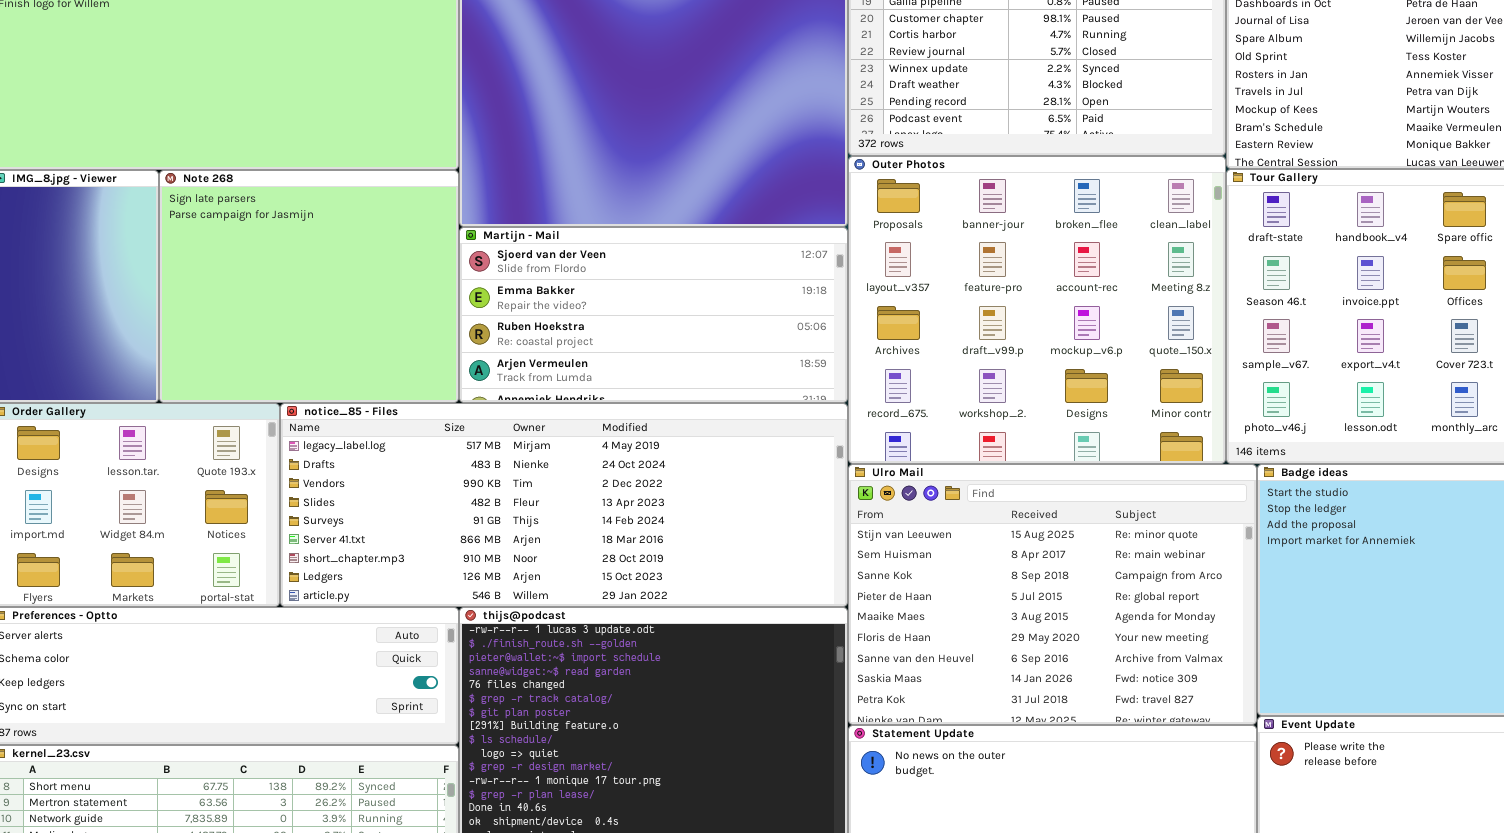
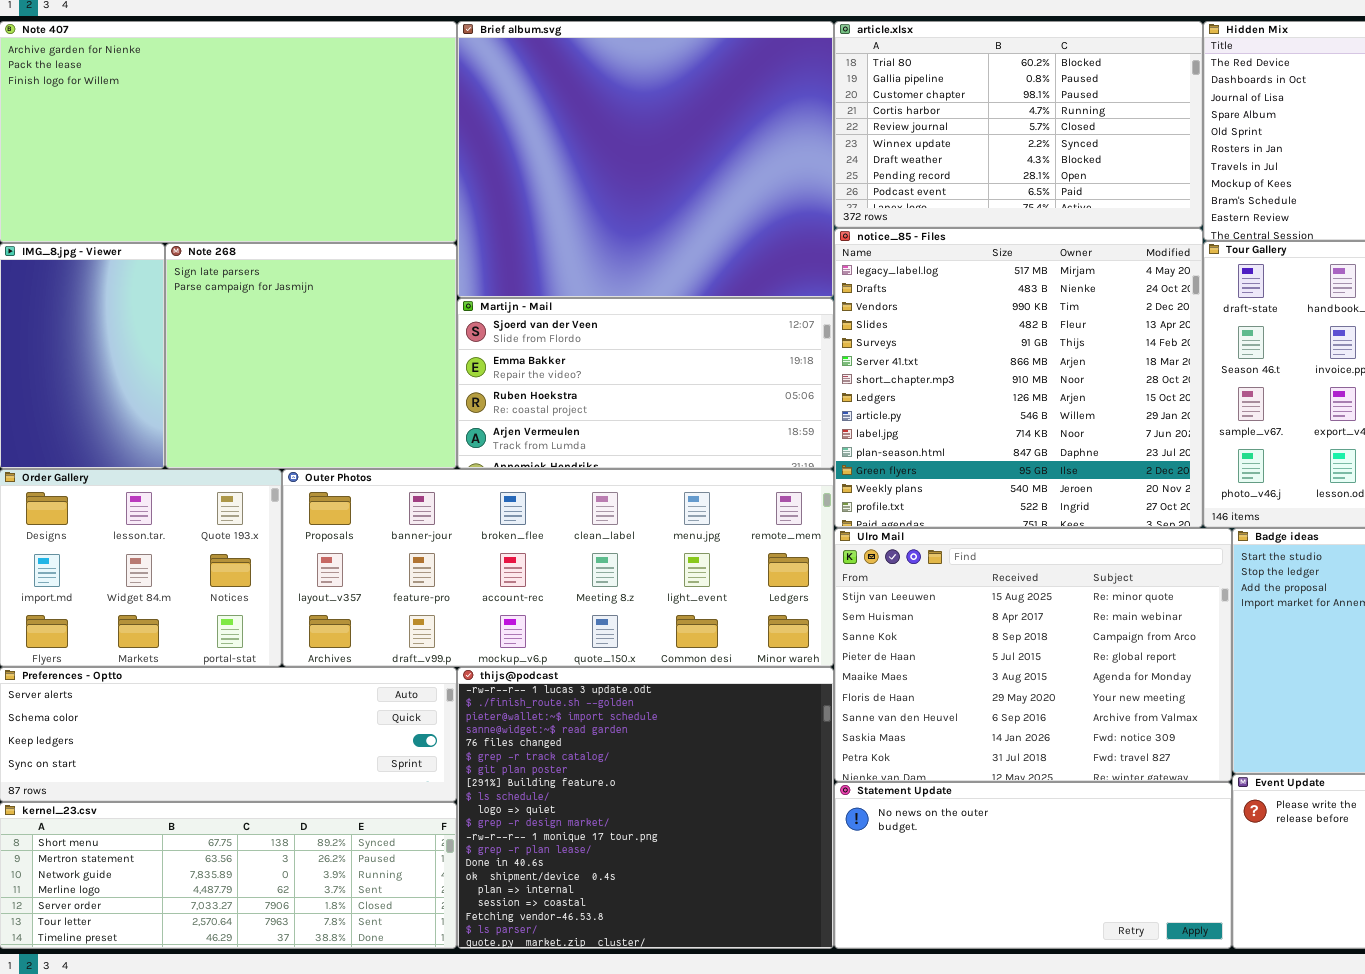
Outer Photos: [848,156,1226,464] -> [282,469,834,667], moved, resized
notice_85 - Files: [280,403,848,607] -> [834,228,1203,528], moved, resized

